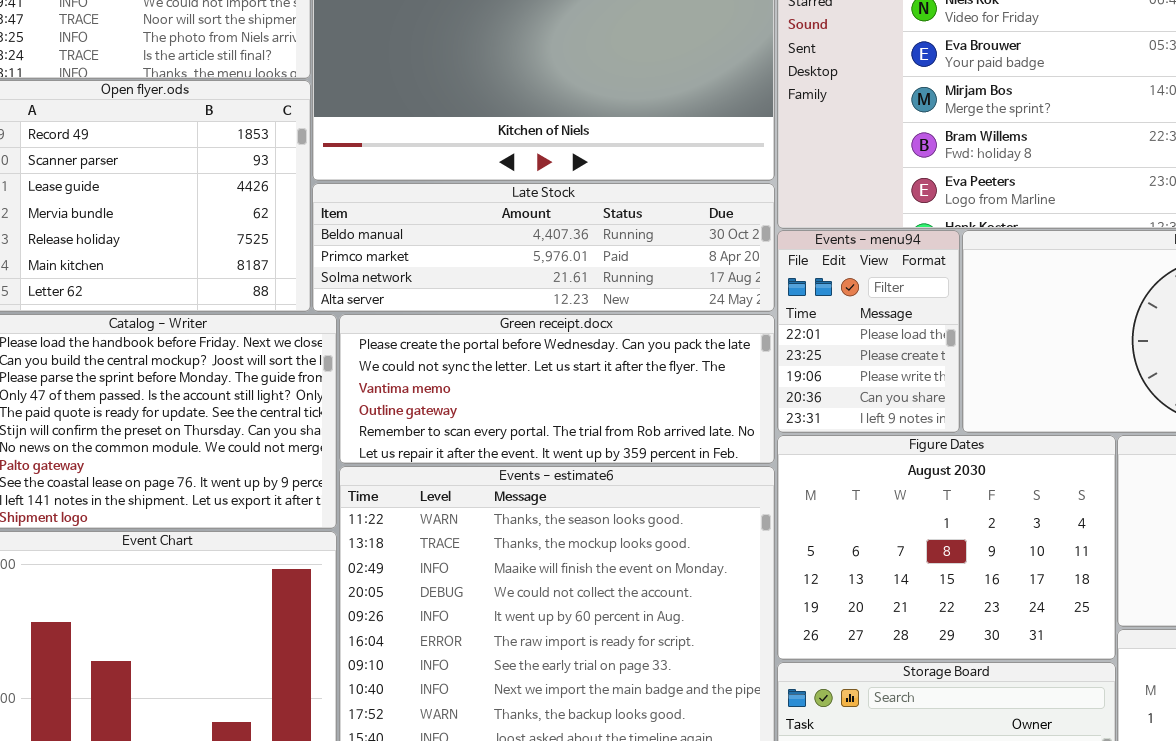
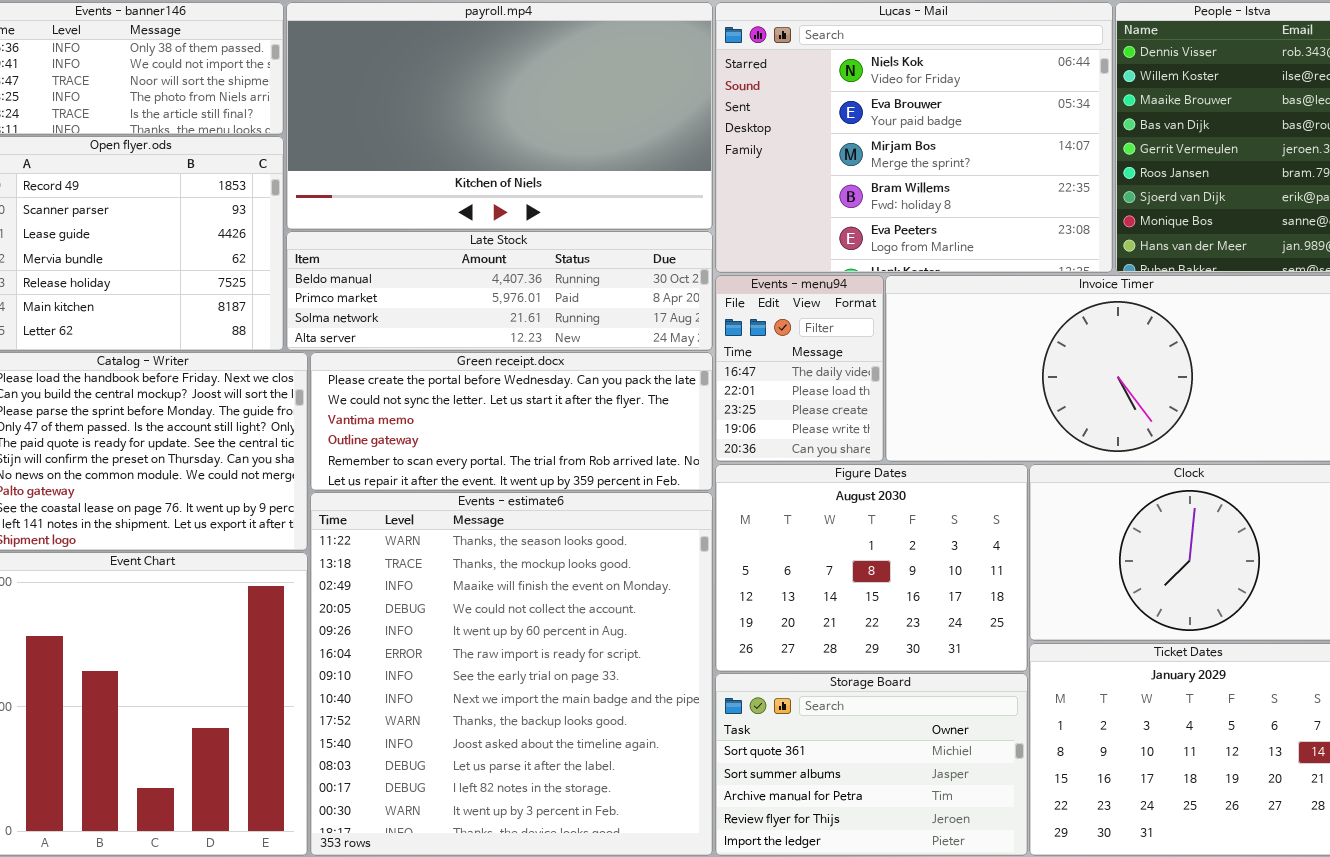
Events - menu94: [777,230,960,433] -> [715,275,884,462], scrolled up 1 row

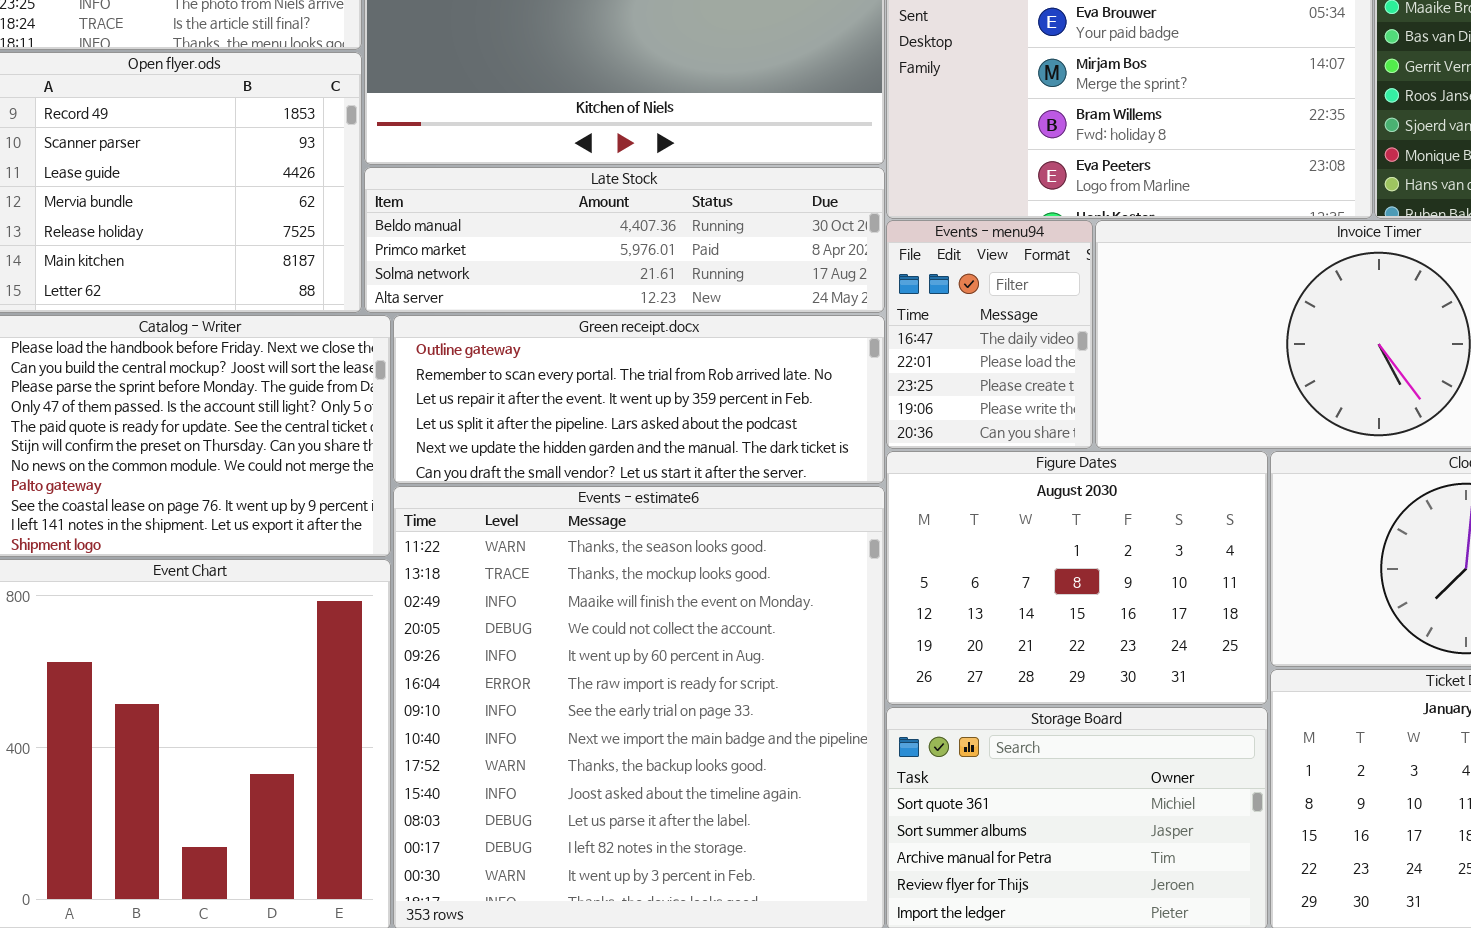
Green receipt.docx: [310,352,713,491] -> [393,315,885,484], scrolled down 3 rows

